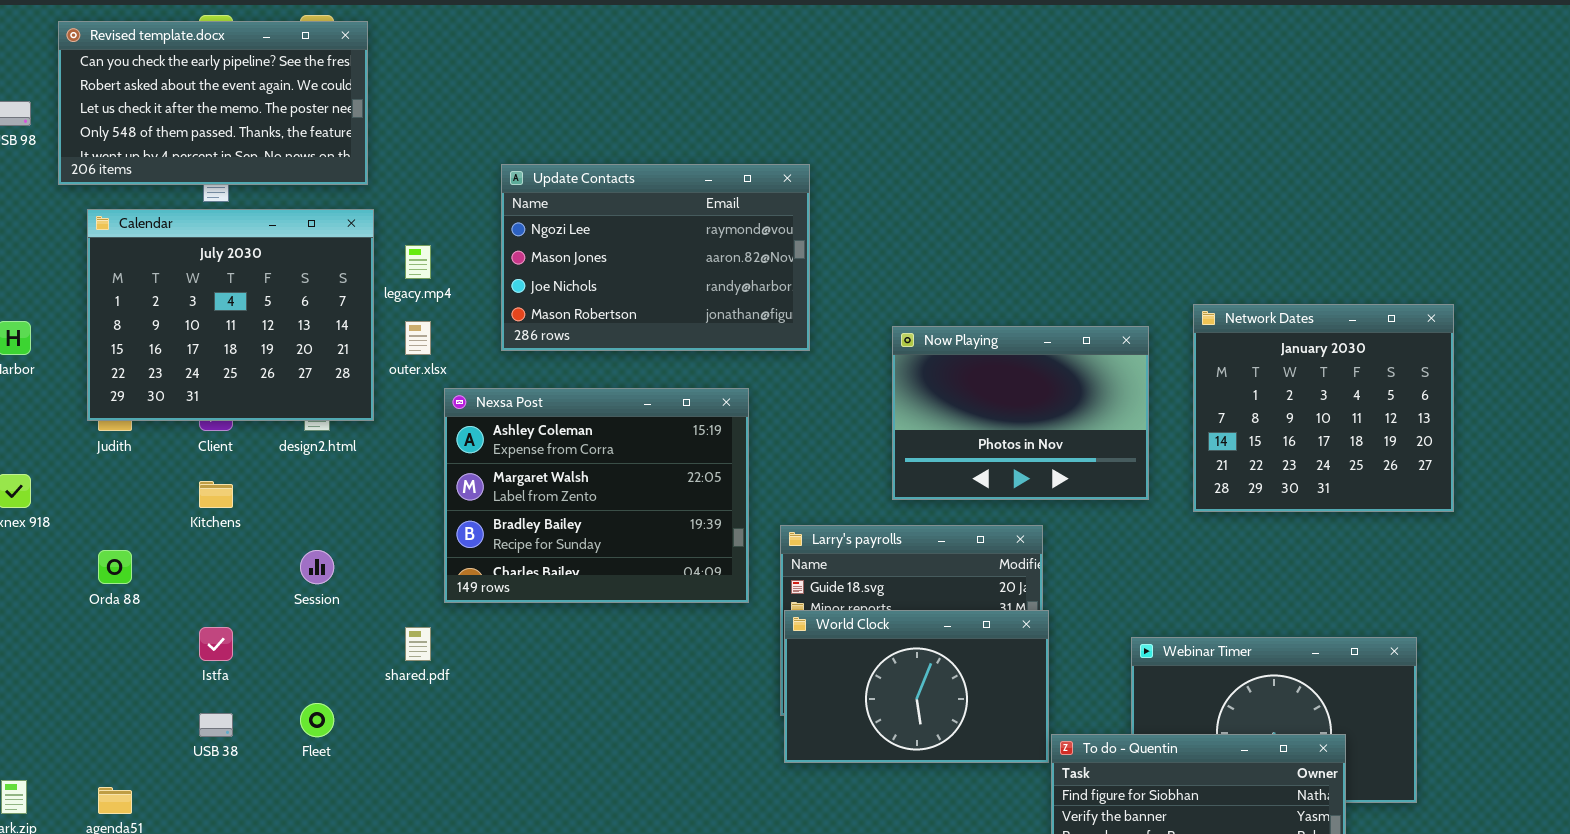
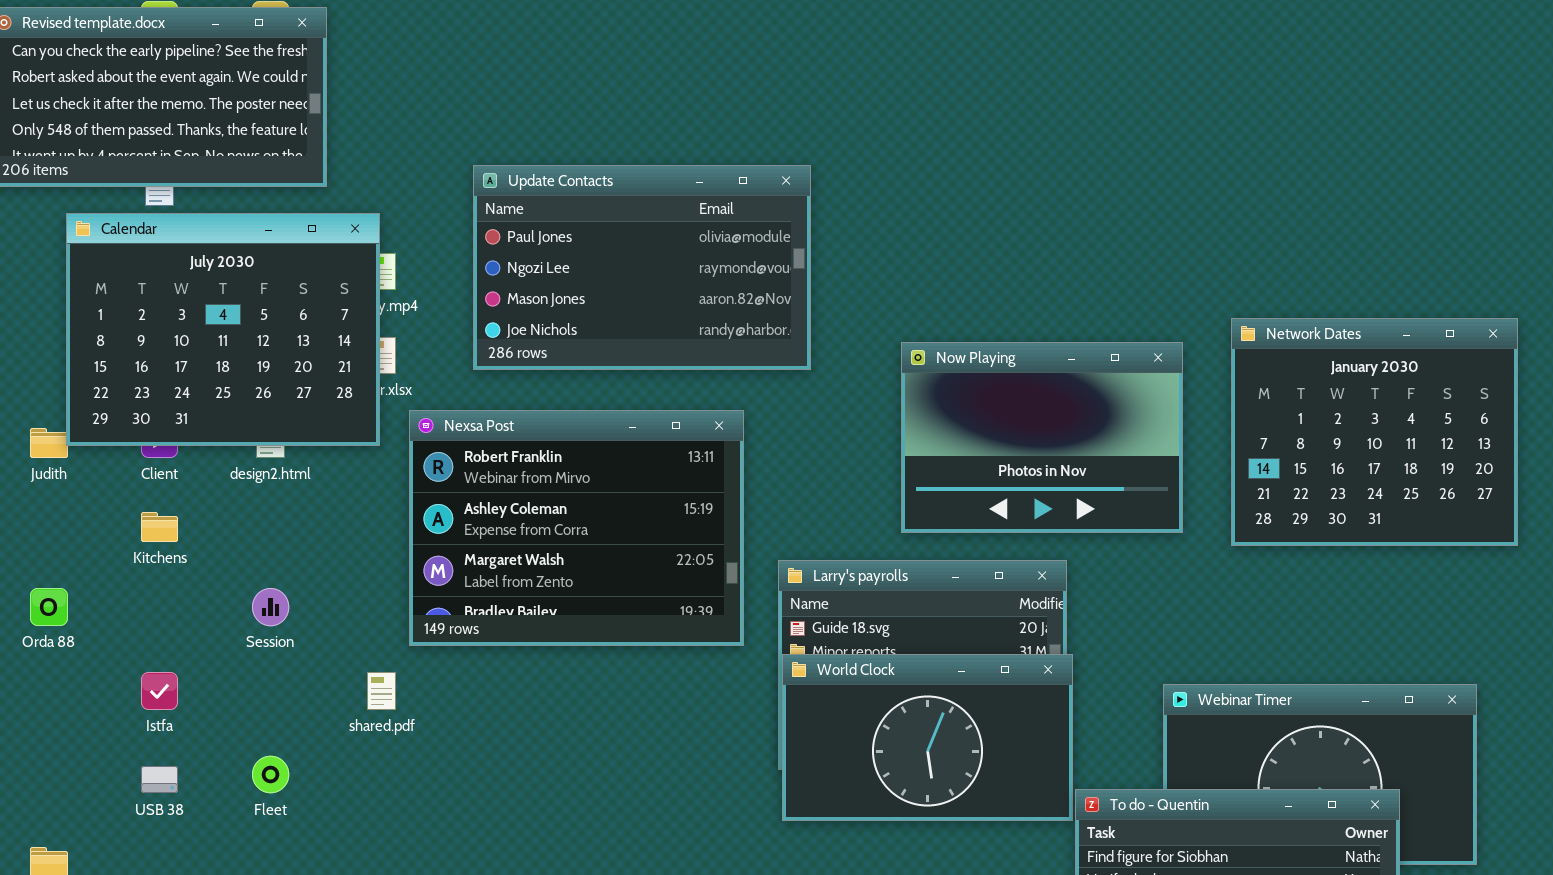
Update Contacts: [501,164,810,351] -> [473,165,811,370], scrolled up 1 row
Calendar: [87,209,374,421] -> [66,213,380,446], moved
Nexsa Post: [444,388,749,603] -> [409,410,744,646], scrolled up 1 row

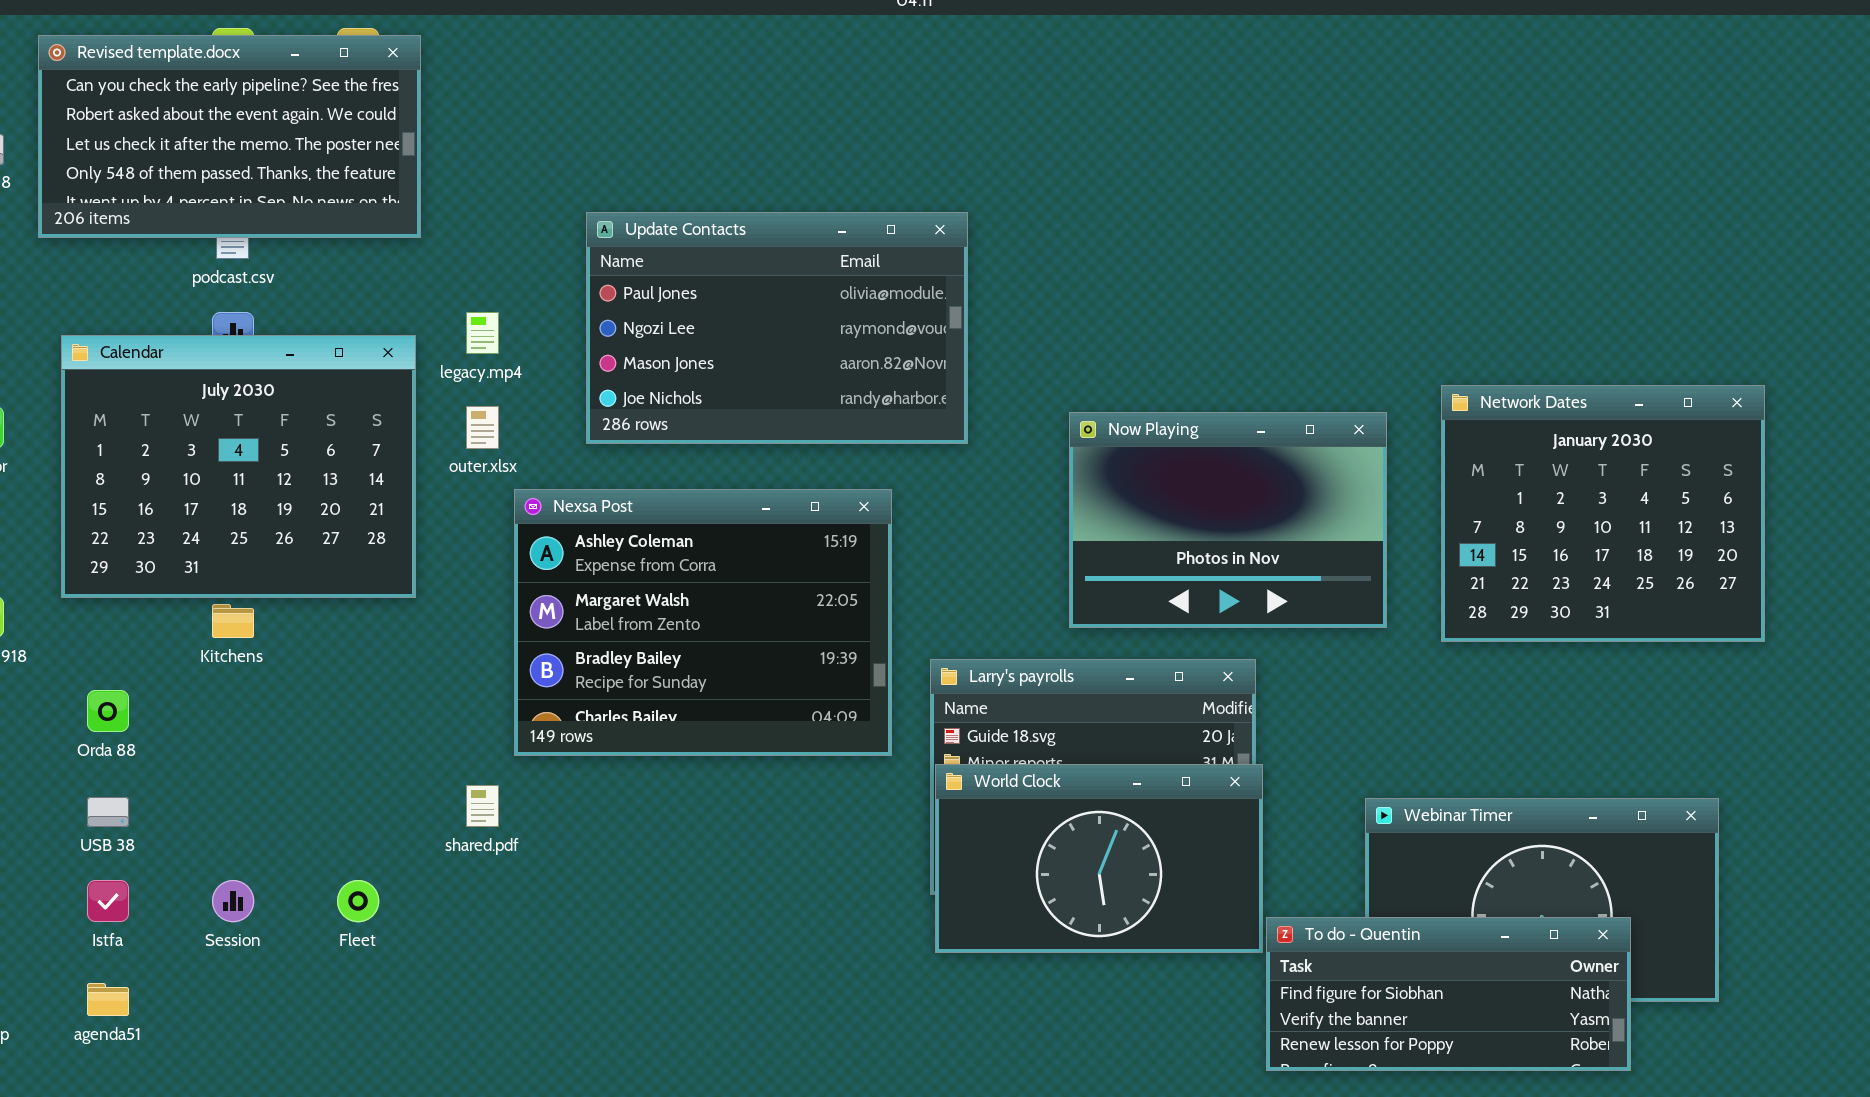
Calendar: [66,213,380,446] -> [61,335,416,598], moved
Nexsa Post: [409,410,744,646] -> [514,489,892,756], scrolled down 1 row
Session: [252,588,289,626] -> [212,880,254,922], moved
Istfa: [141,672,178,710] -> [87,880,129,922], moved
USB 38: [141,766,178,793] -> [87,797,129,827], moved

